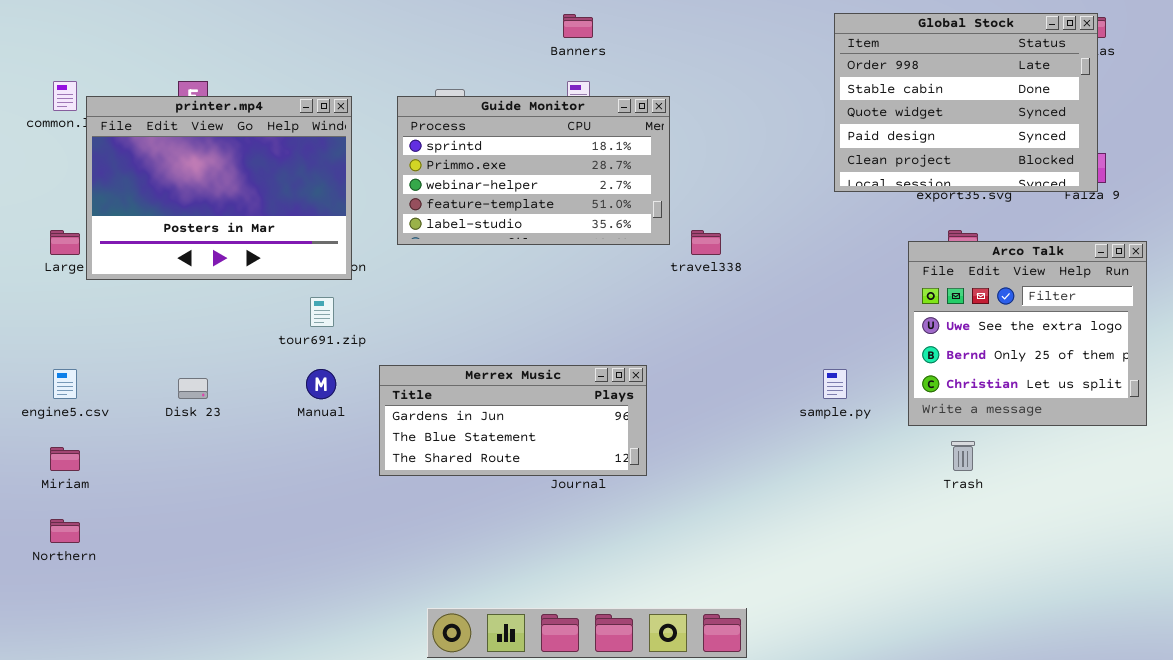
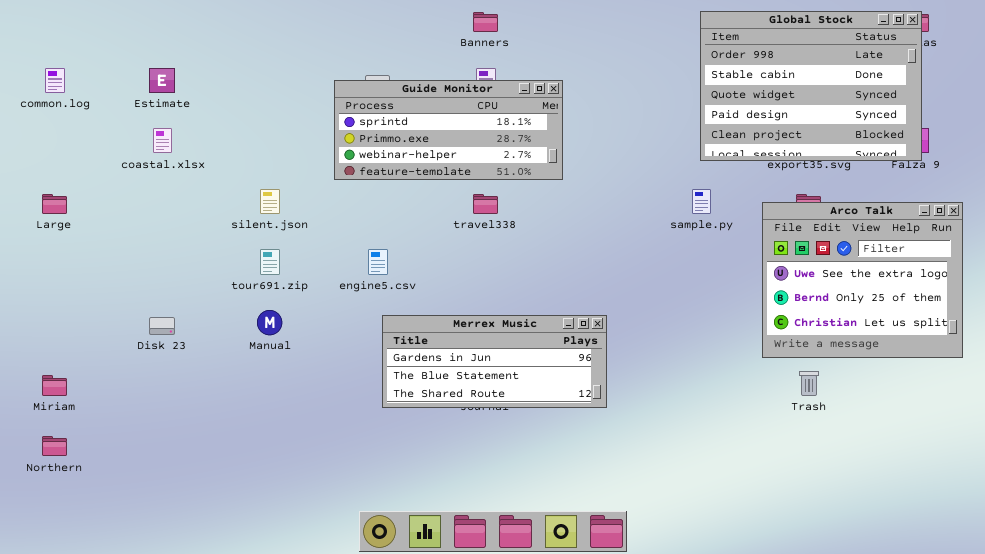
printer.mp4: [86,96,352,280] -> none, closed
Guide Monitor: [397,96,670,245] -> [334,80,563,180], resized
travel338: [691,230,721,255] -> [473,194,498,214], moved
Merrex Music: [379,365,647,476] -> [382,315,607,408], moved
engine5.csv: [53,369,77,399] -> [368,249,388,275], moved
sample.py: [823,369,847,399] -> [692,189,711,214], moved

